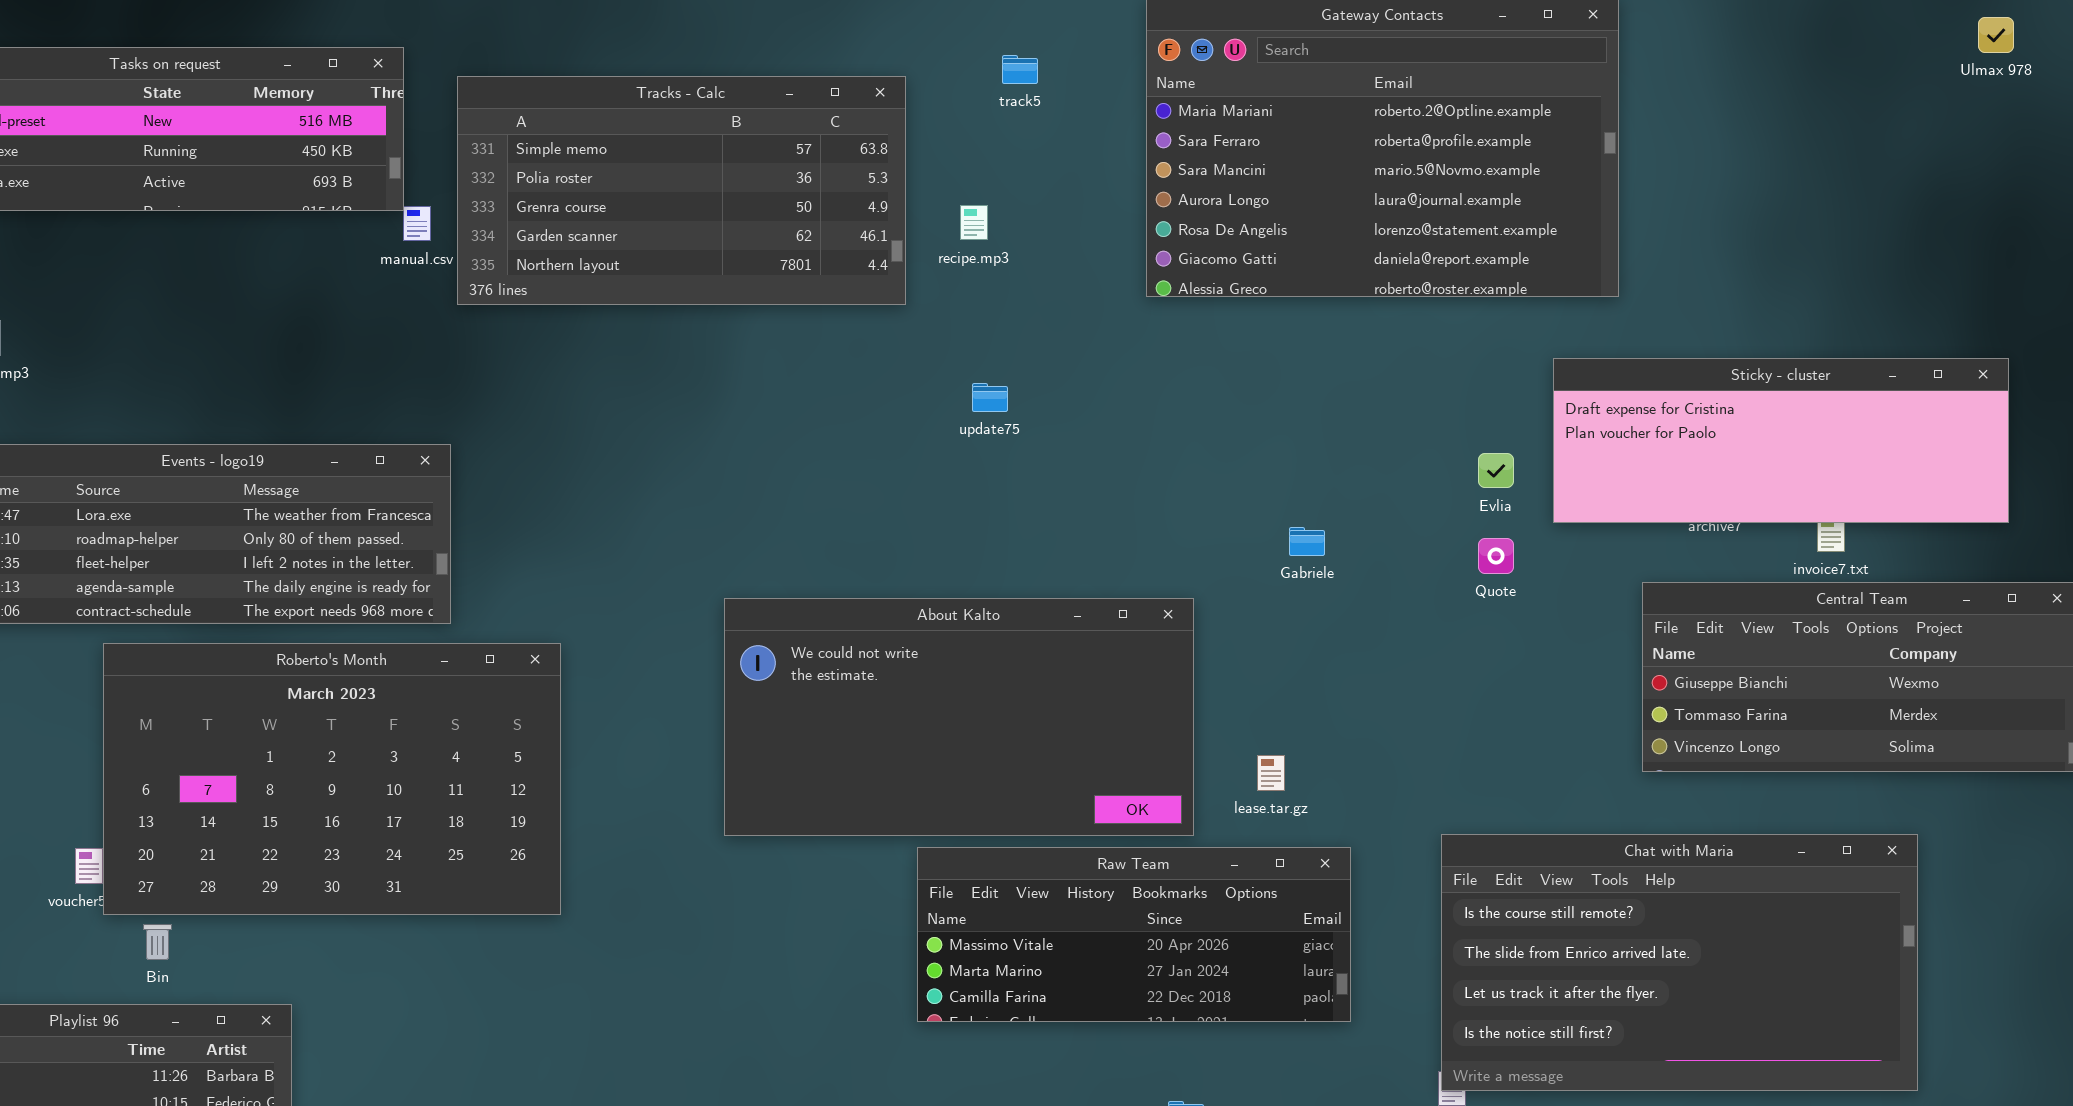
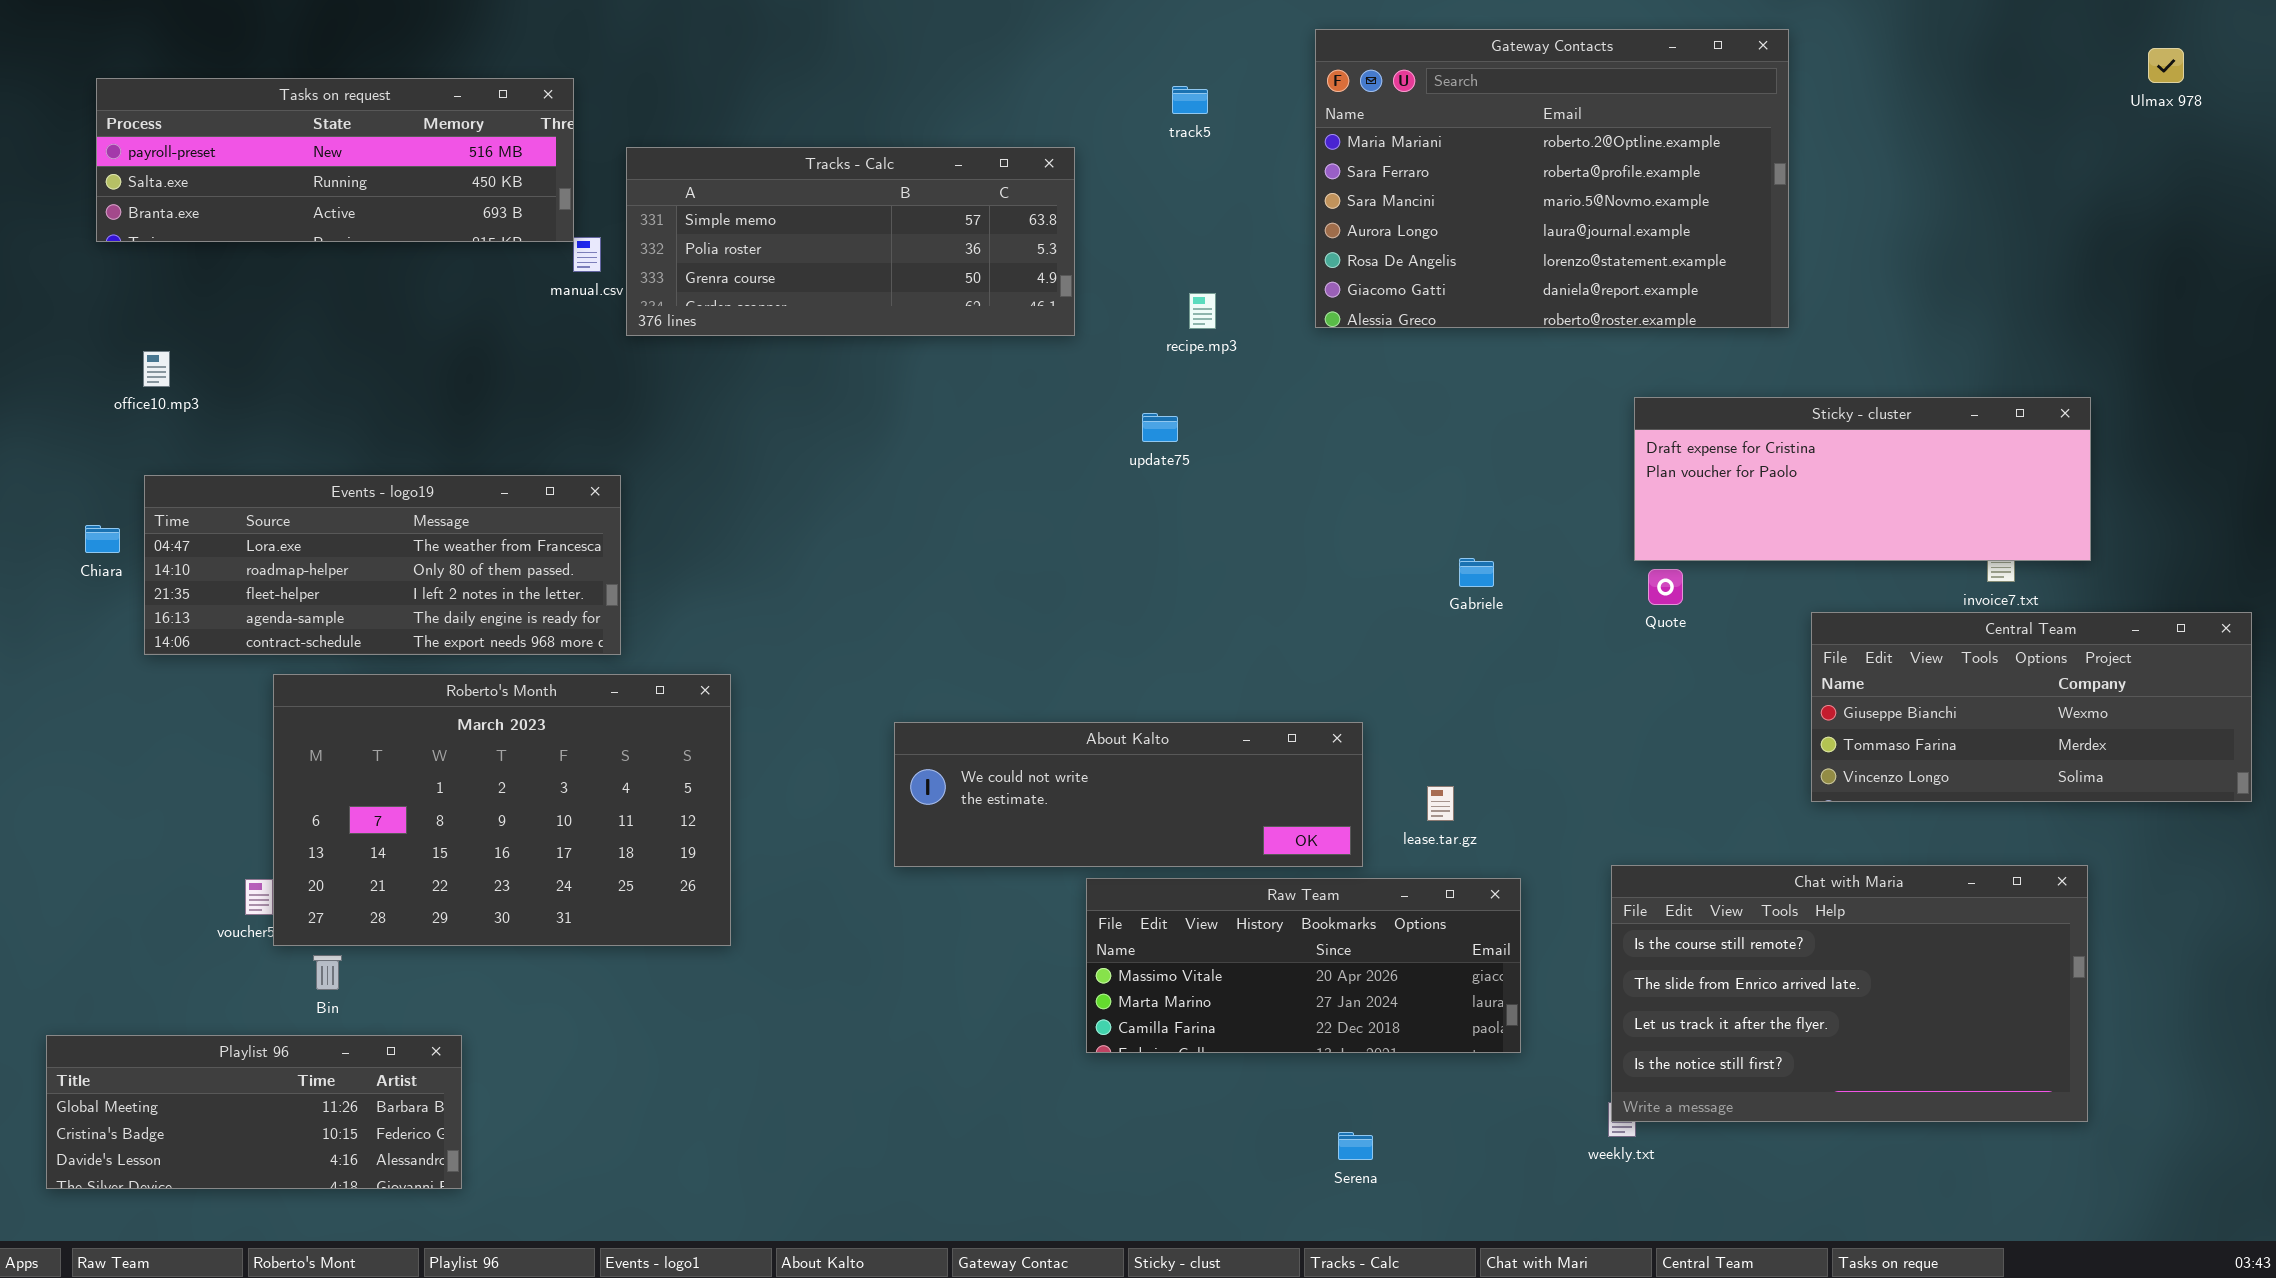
Tracks - Calc: [457,76,906,305] -> [626,147,1075,336], resized
recipe.mp3: [960,205,988,240] -> [1189,293,1216,329], moved
Sticky - cluster: [1553,358,2009,523] -> [1634,397,2091,561], moved
About Kalto: [724,598,1194,836] -> [894,722,1363,867], resized

